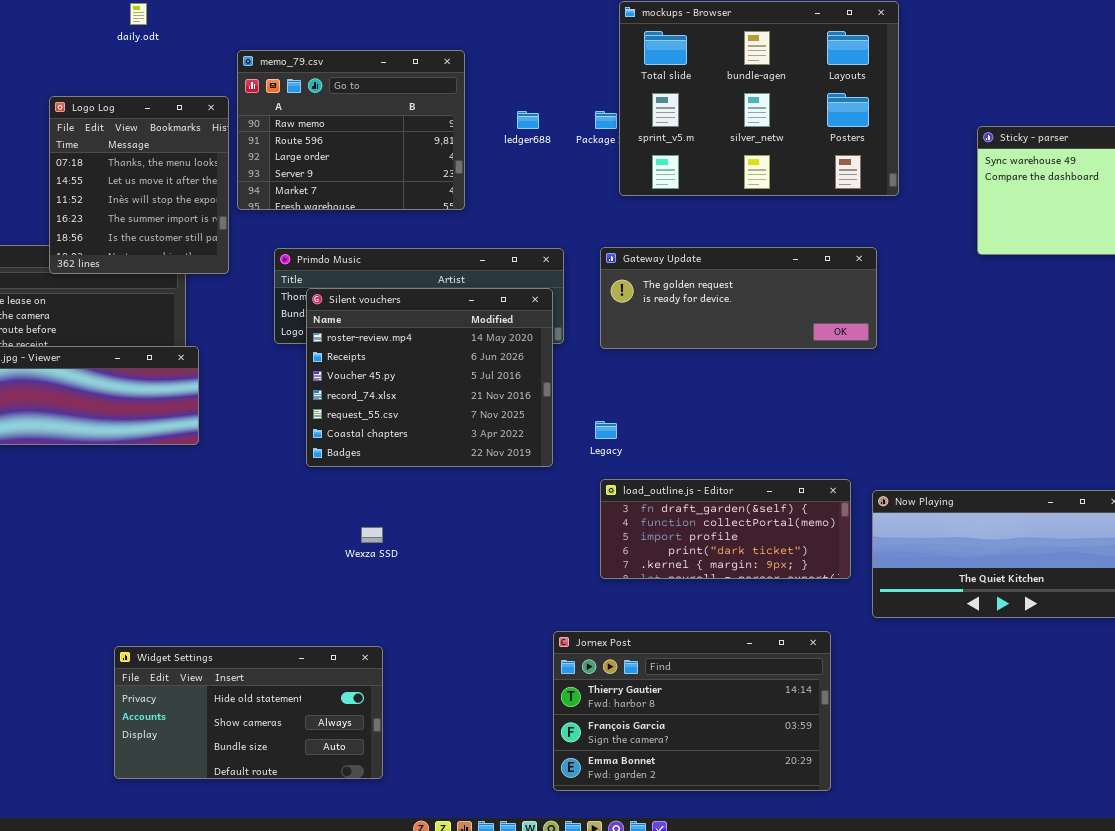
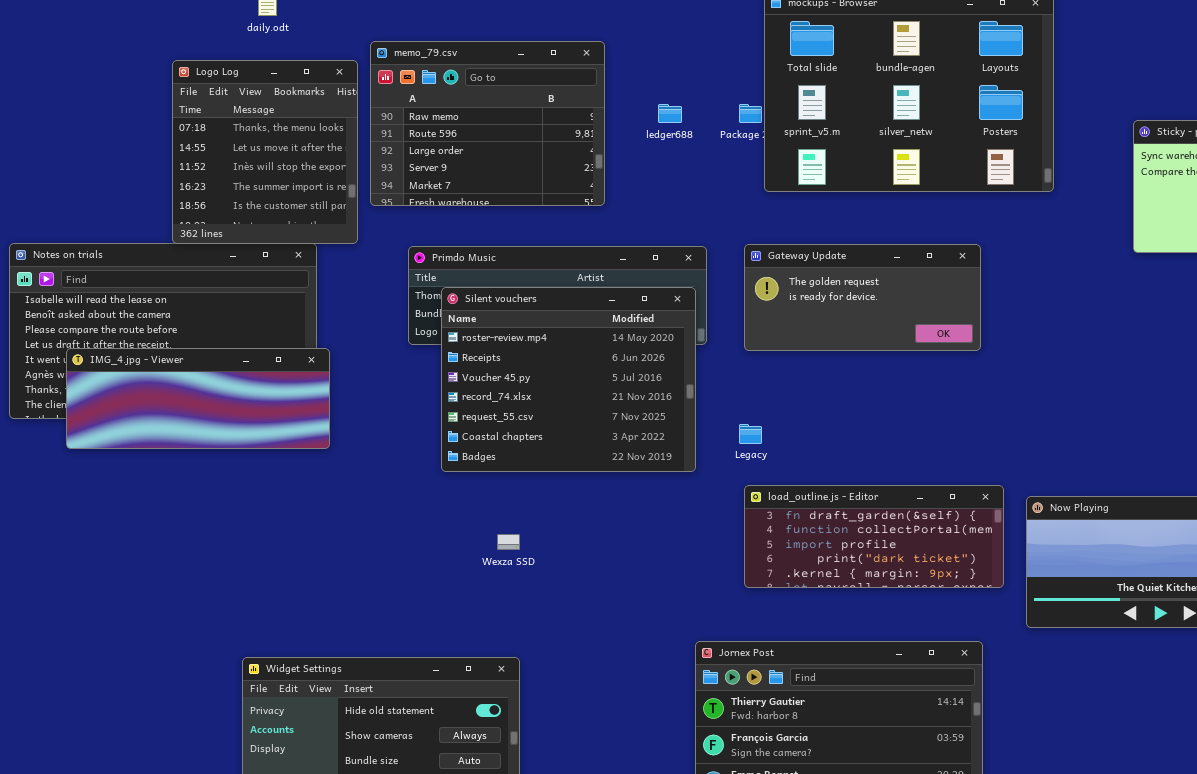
Logo Log: [49,96,229,274] -> [172,60,358,244], moved
Gateway Update: [600,247,877,349] -> [744,244,981,351], resized

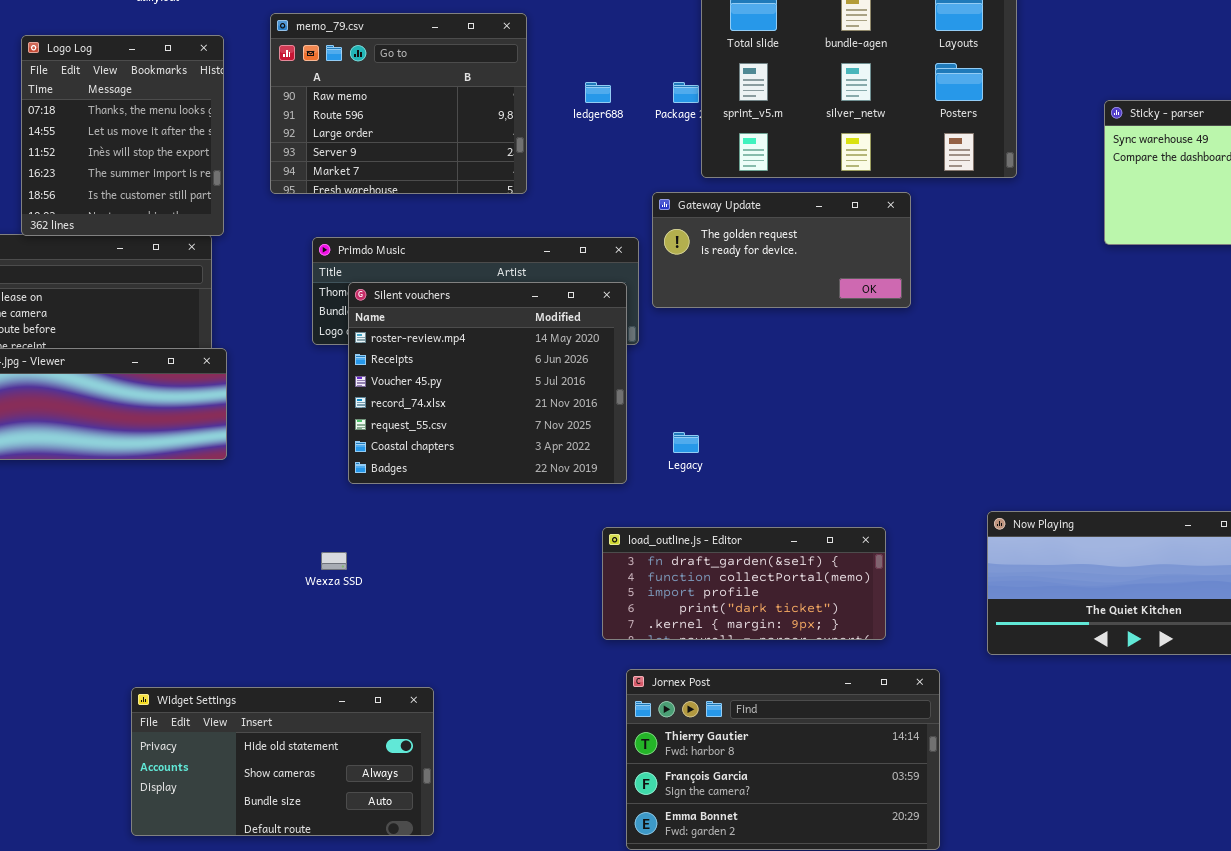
Logo Log: [172,60,358,244] -> [21,35,224,236], moved
Gateway Update: [744,244,981,351] -> [652,192,911,308], moved
load_outline.js - Editor: [744,485,1004,588] -> [602,527,886,640], moved
Wexza SSD: [497,534,520,550] -> [321,552,347,570], moved

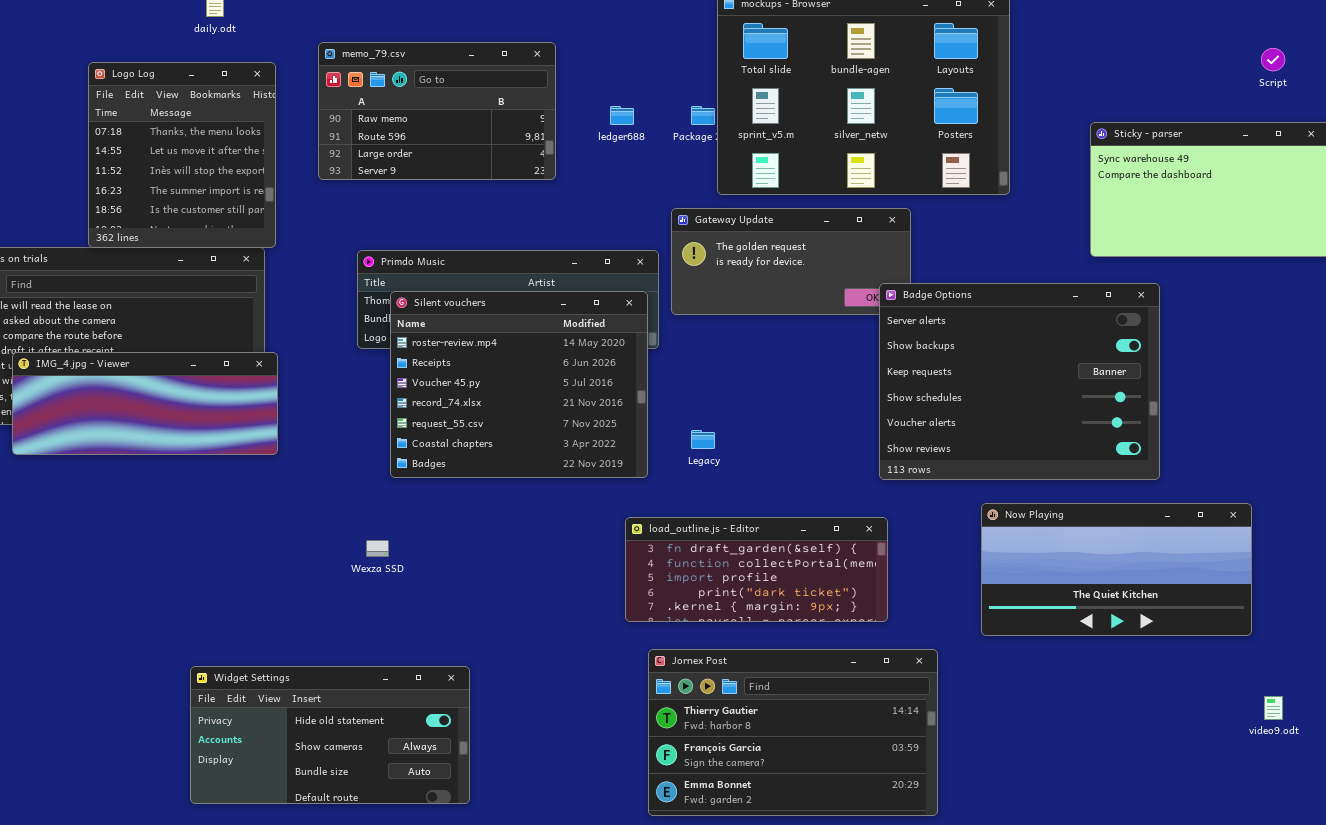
memo_79.csv: [270,13,527,194] -> [318,42,556,180], resized
Badge Options: none -> [879,283,1160,480], opened

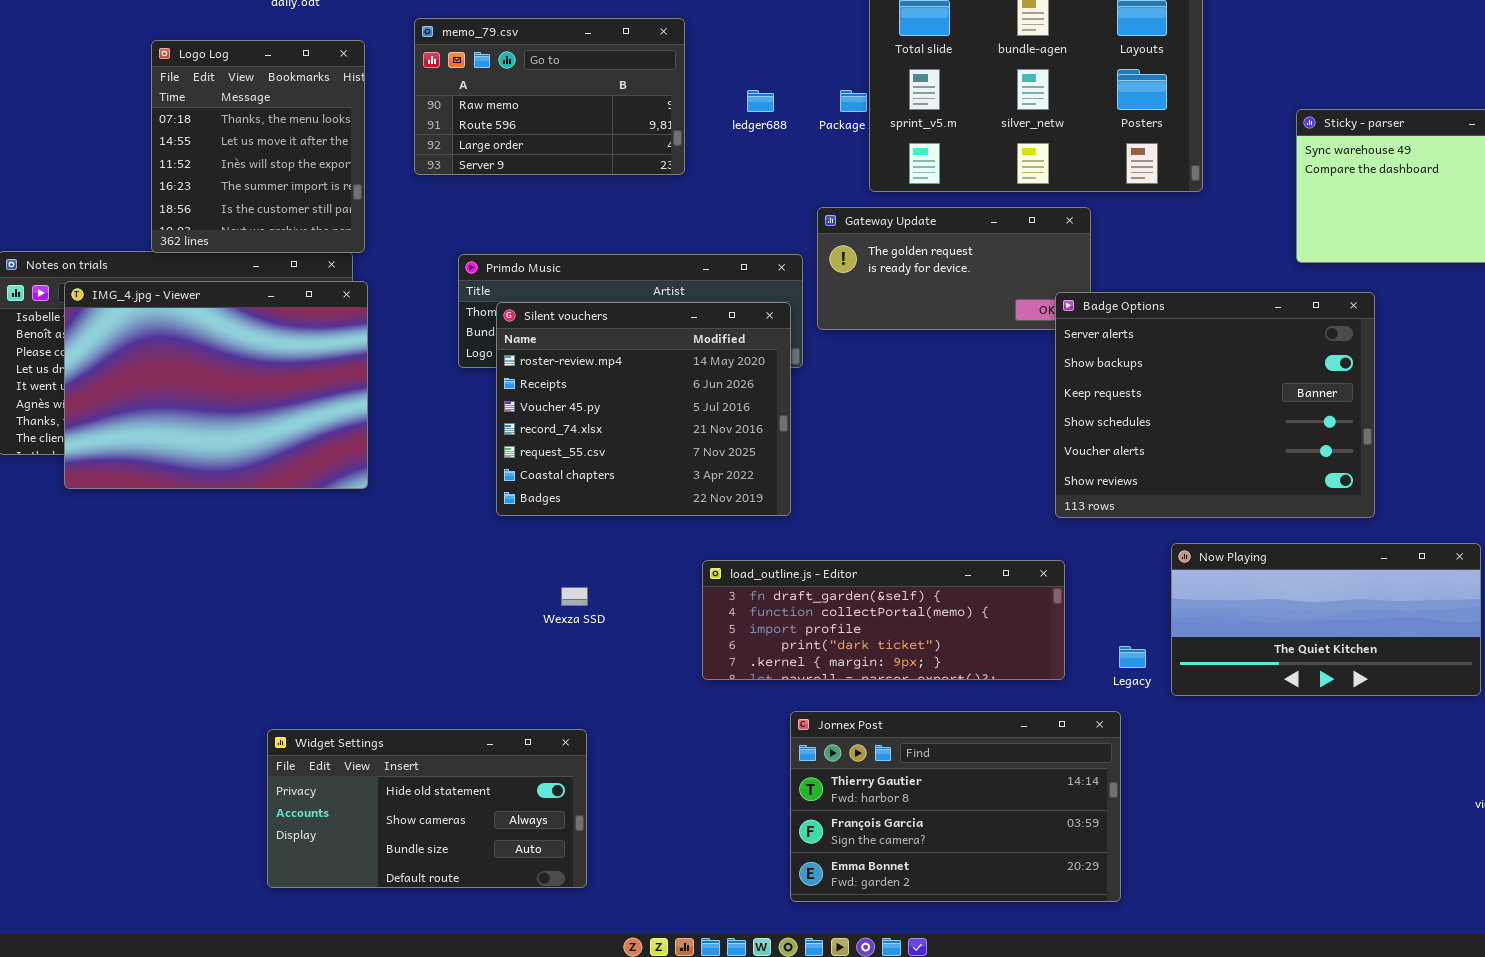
IMG_4.jpg - Viewer: [12,352,278,455] -> [64,281,368,489], resized
Legacy: [691,430,715,449] -> [1119,646,1146,668], moved
load_outline.js - Editor: [625,517,888,622] -> [702,560,1065,680], resized
Wexza SSD: [366,540,389,557] -> [561,587,588,606], moved

